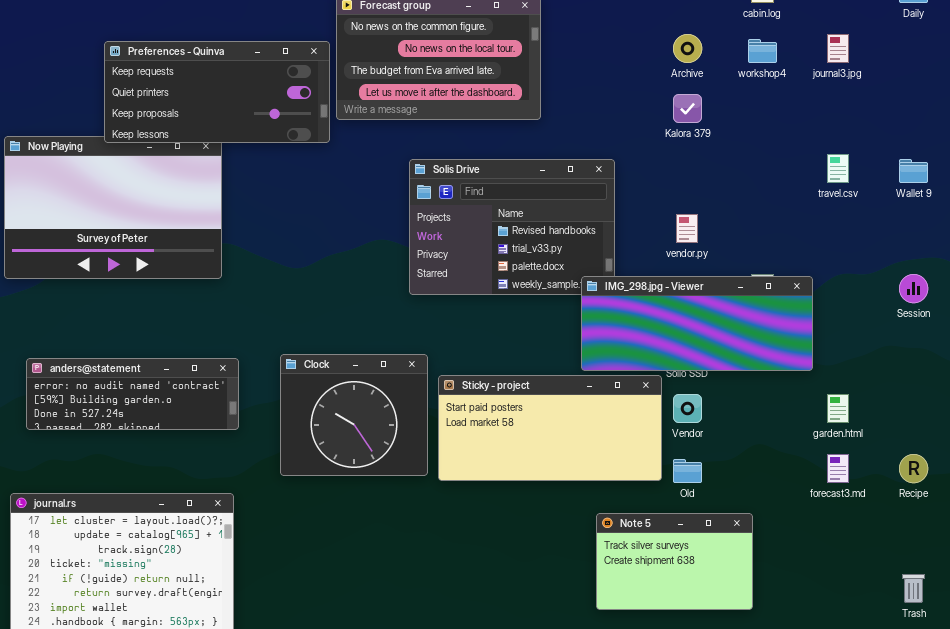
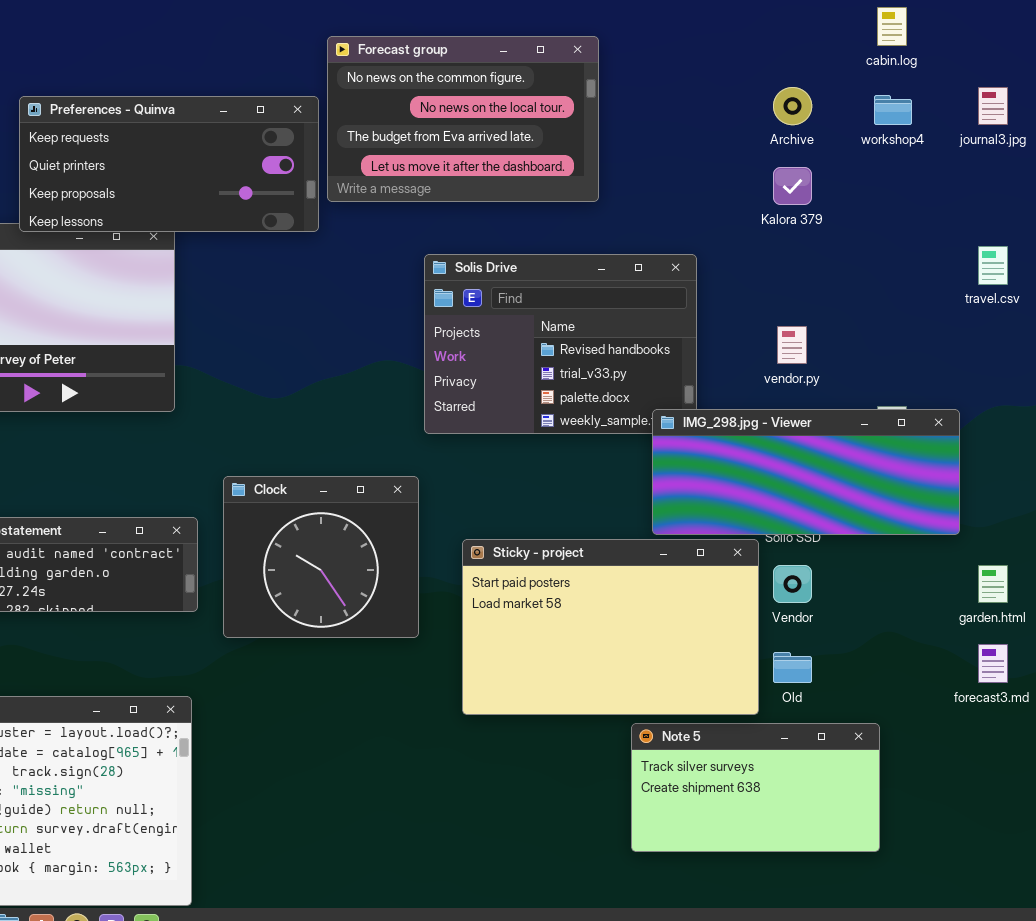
Clock: [280,354,428,476] -> [223,476,419,638], moved
Sticky - project: [438,375,662,481] -> [462,539,759,715], resized
Note 5: [596,513,753,610] -> [631,723,880,852], resized

